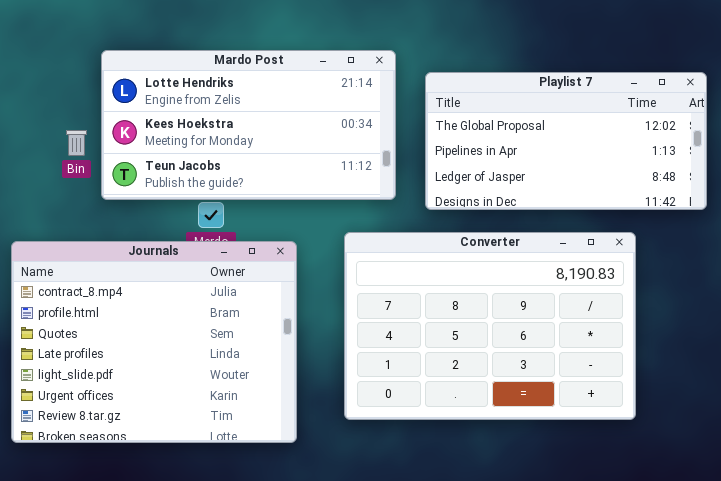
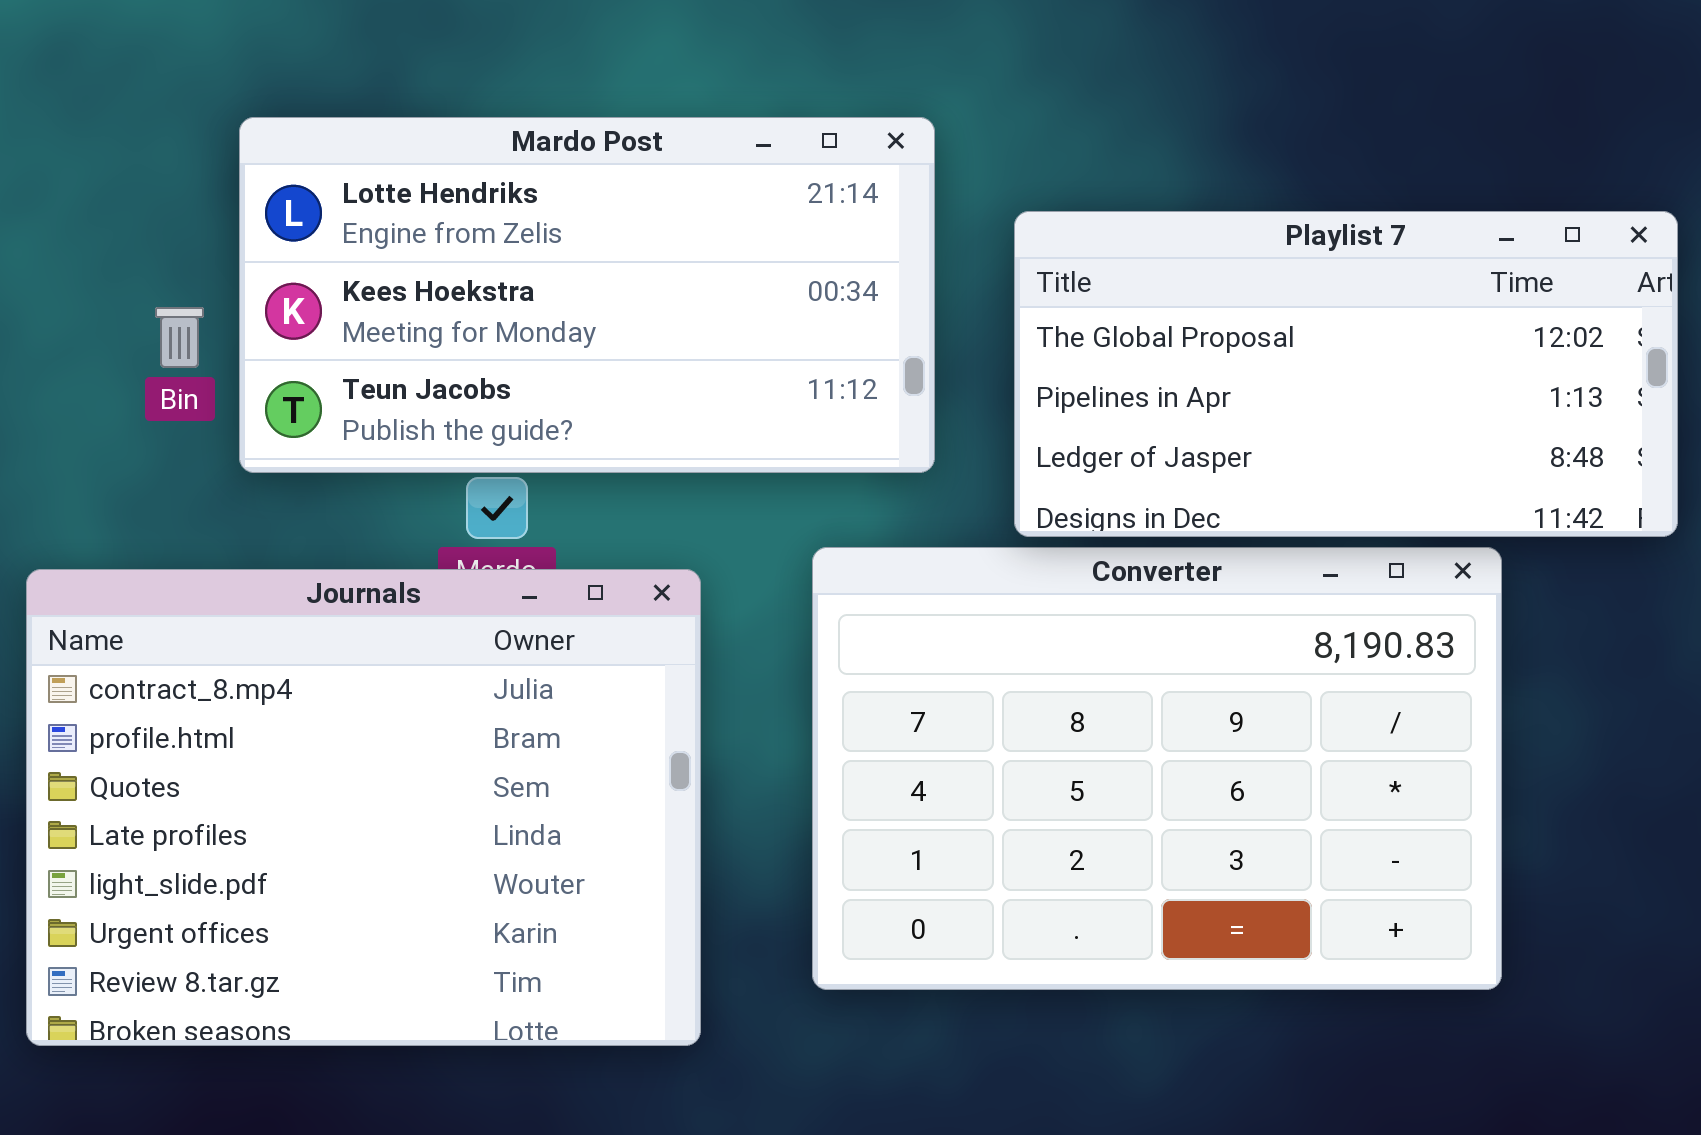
Playlist 7: [425,72,707,210] -> [1014,211,1678,537], moved

